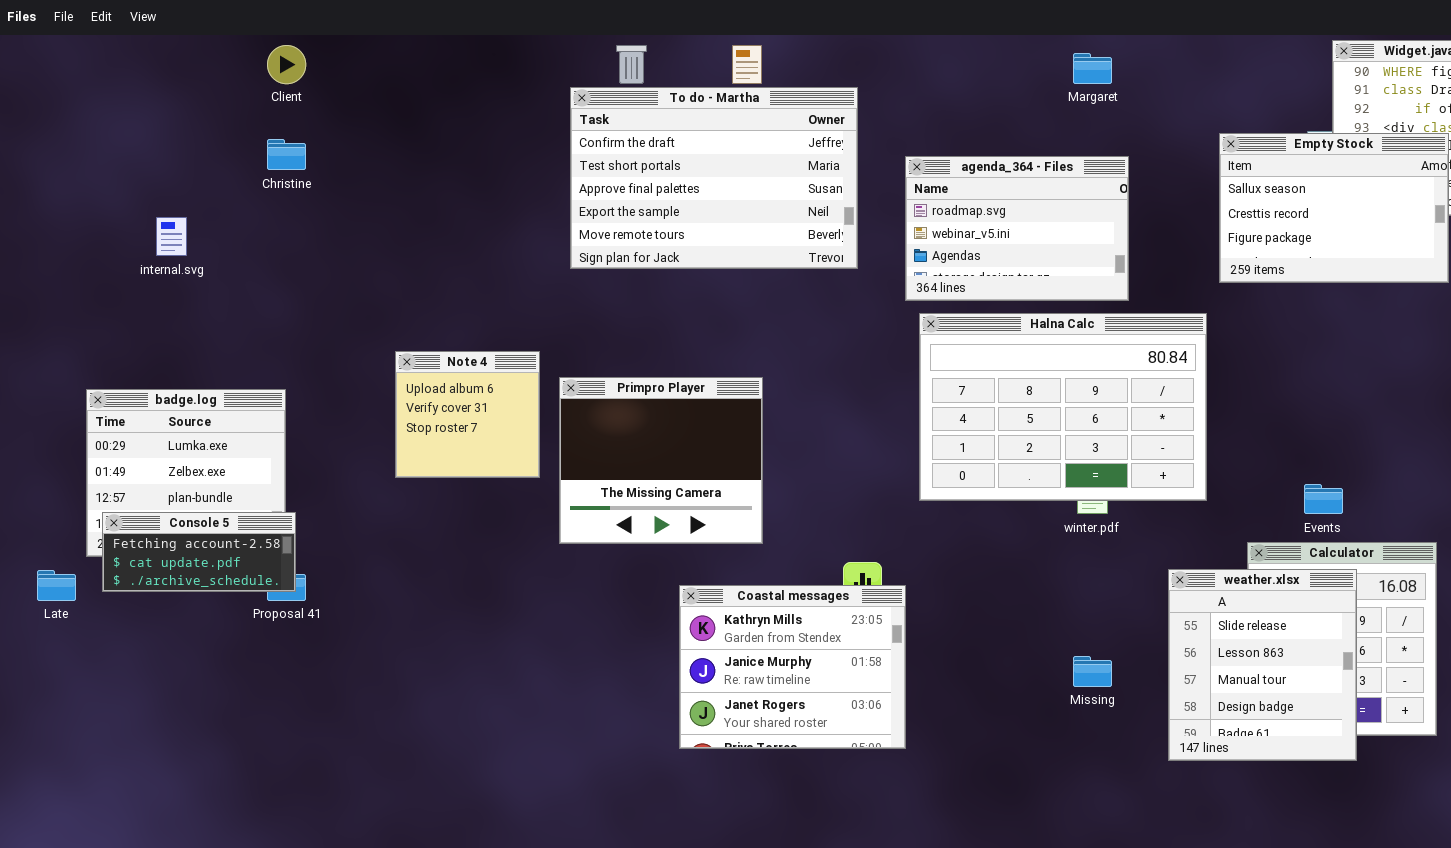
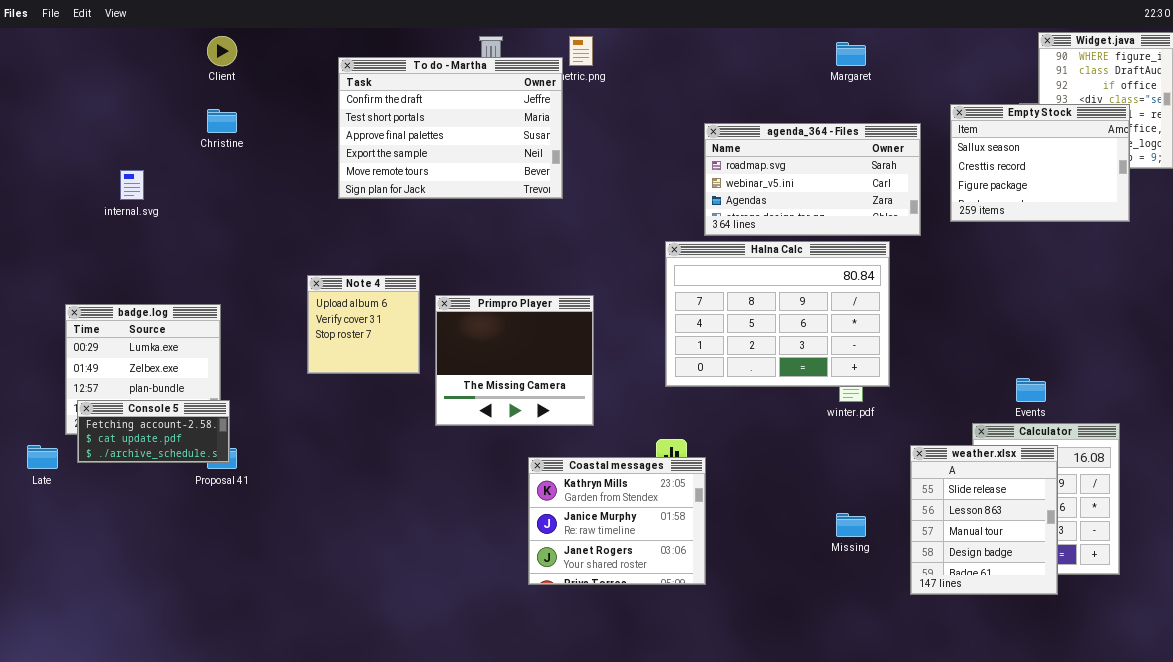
To do - Martha: [570,87,858,269] -> [338,57,563,199], moved
agenda_364 - Files: [905,156,1129,301] -> [704,123,921,236], resized
Halna Calc: [919,313,1207,501] -> [665,241,890,387], moved

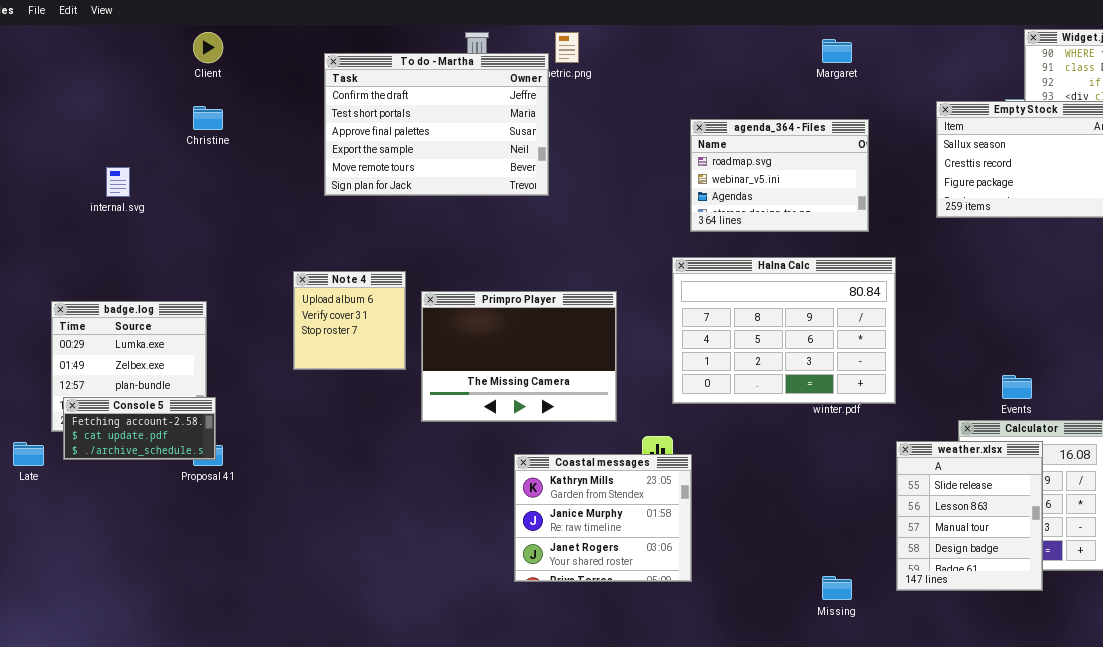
agenda_364 - Files: [704,123,921,236] -> [690,119,869,232], resized
Halna Calc: [665,241,890,387] -> [672,257,896,404], moved
Primpro Player: [435,295,594,426] -> [421,291,617,422], resized
Missing: [836,513,866,537] -> [822,576,852,600], moved

